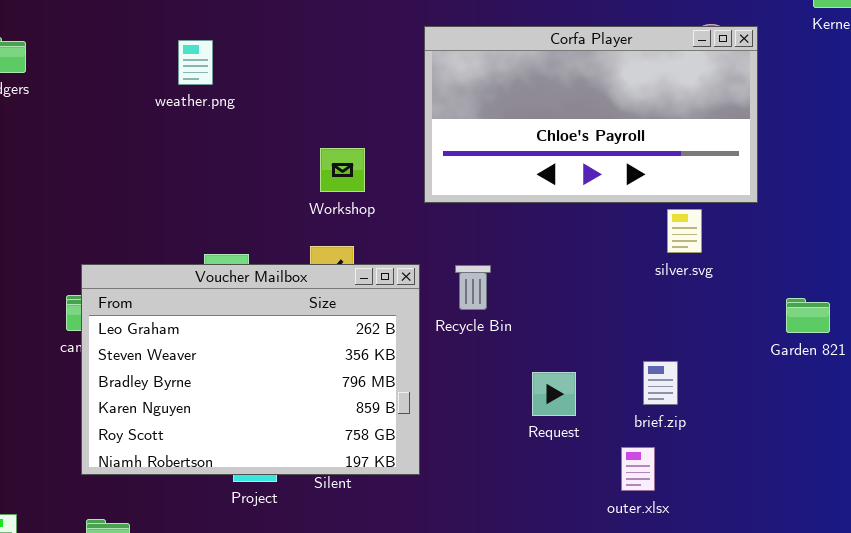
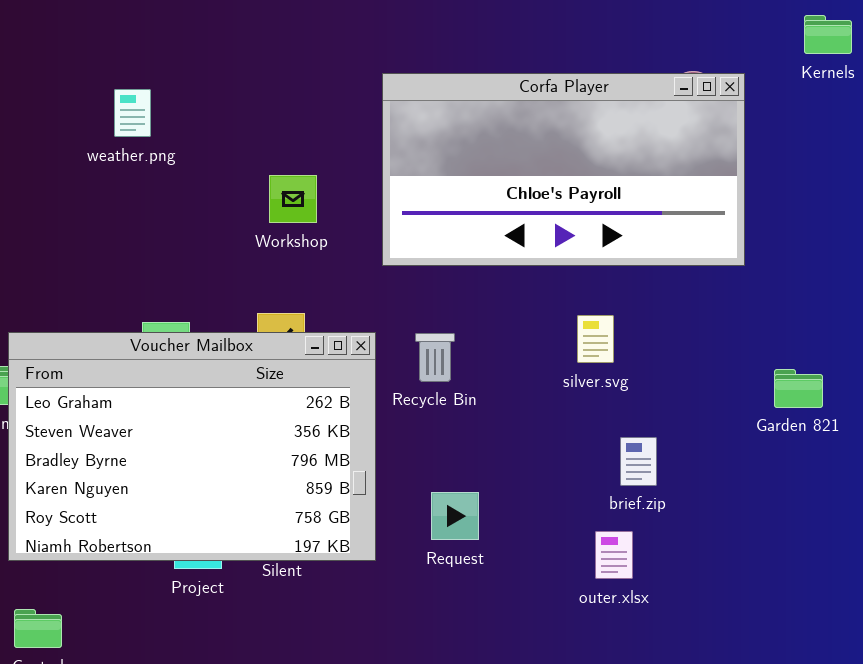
Workshop: [320,148,365,192] -> [269,175,317,223], moved
silver.svg: [667,209,702,253] -> [577,315,614,363], moved
Request: [532,372,576,416] -> [431,492,479,540], moved

